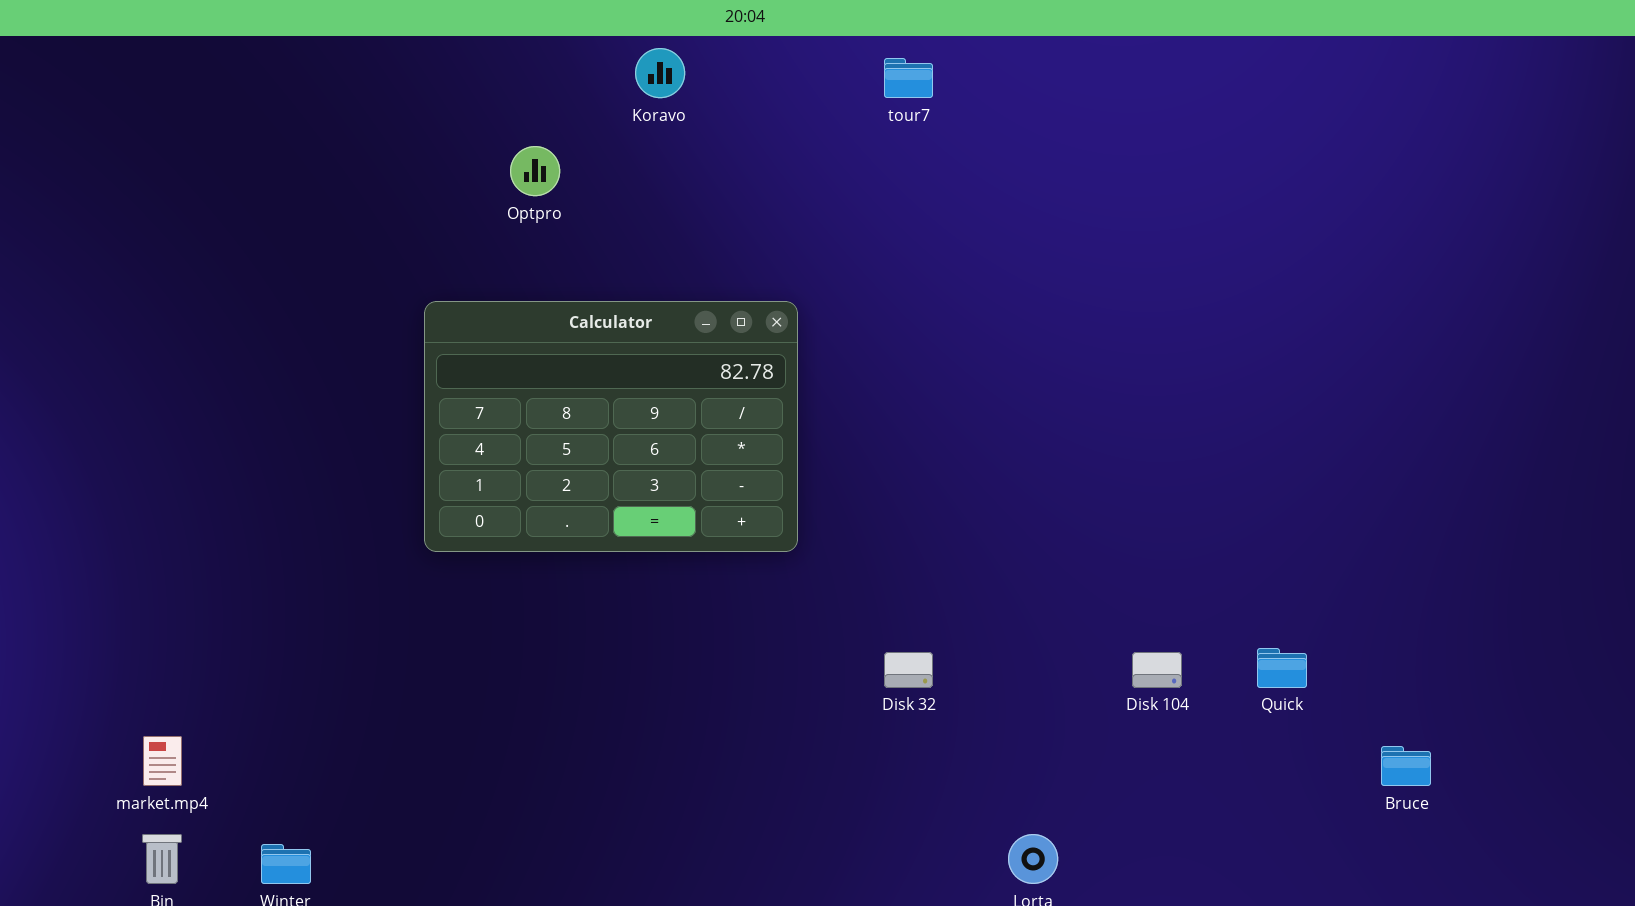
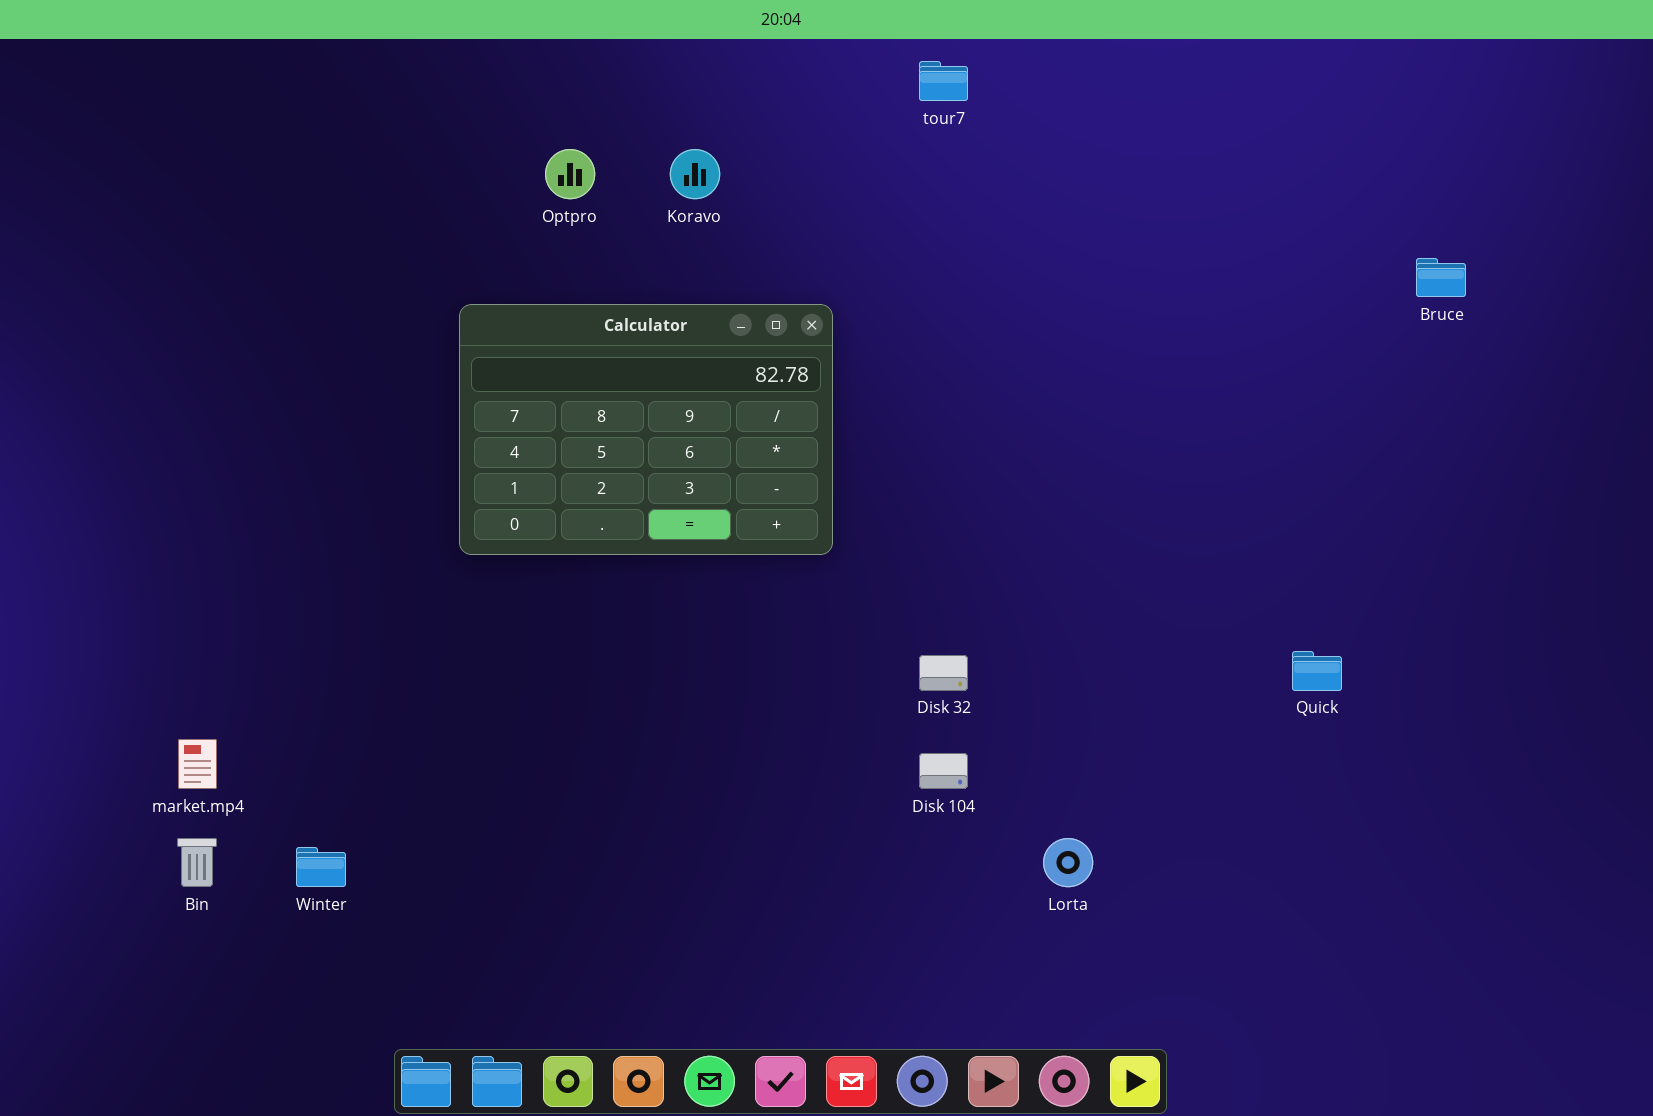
Koravo: [635,48,685,98] -> [670,149,720,199], moved
Disk 104: [1132,652,1182,688] -> [919,753,968,789], moved
Bruce: [1381,746,1431,786] -> [1416,258,1466,297], moved

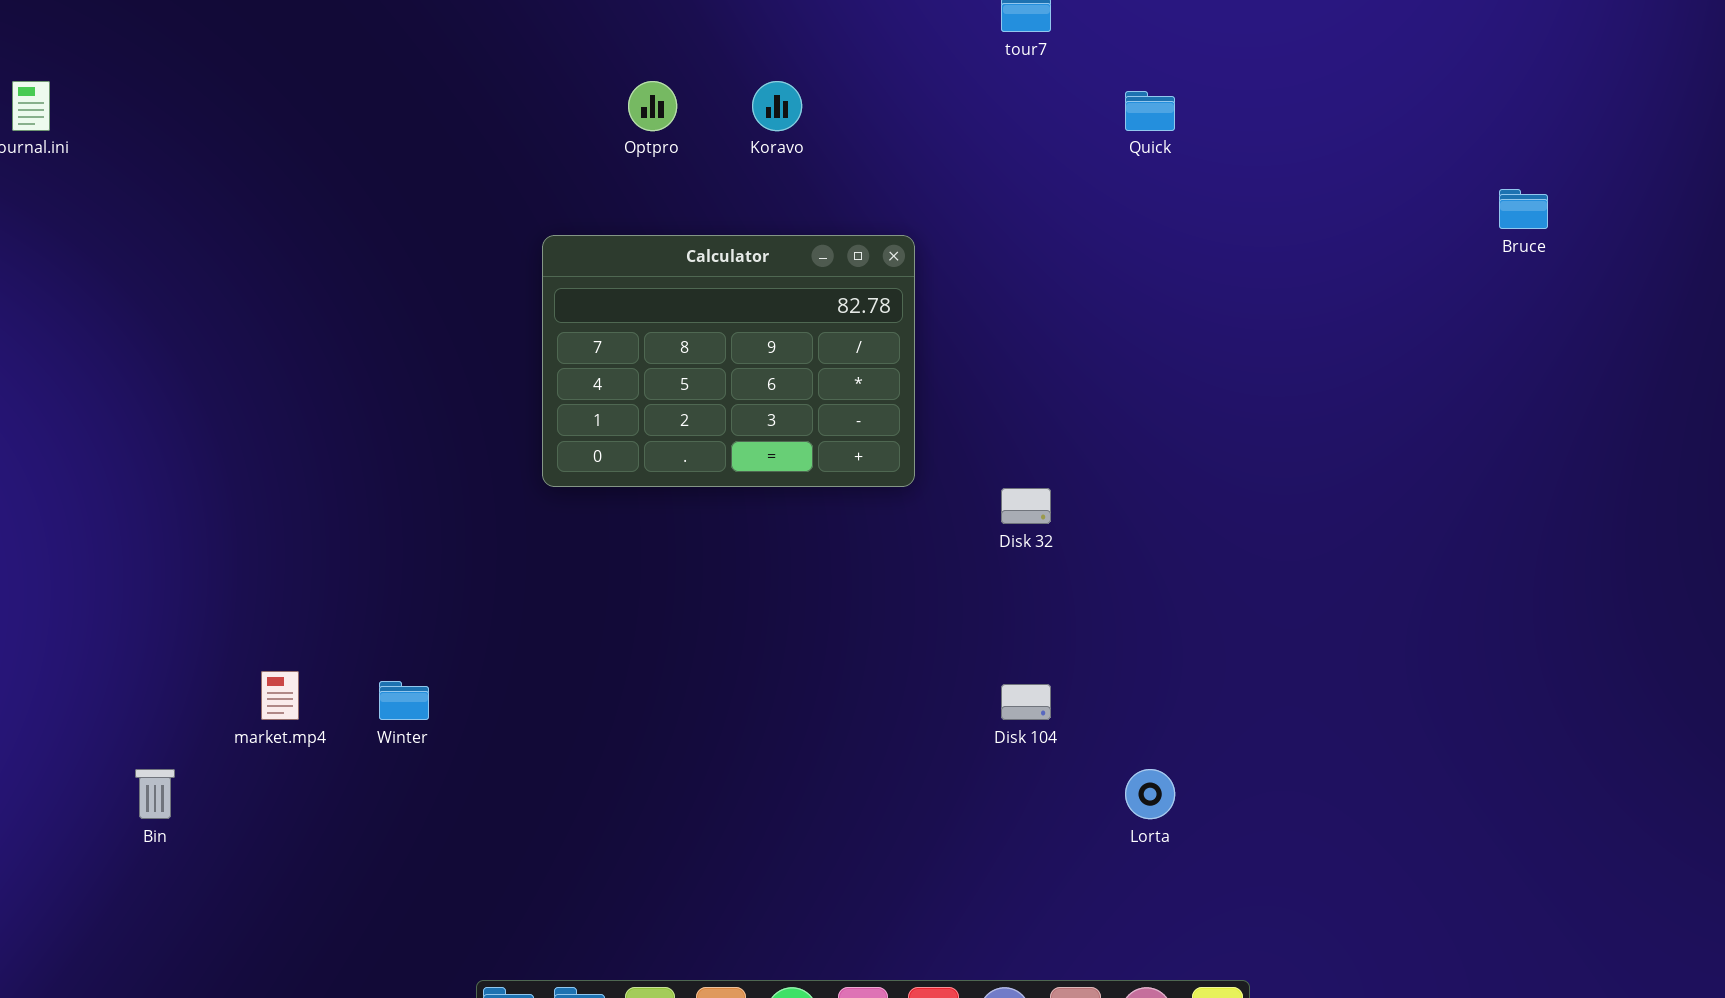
Quick: [1292,651,1342,691] -> [1125,91,1175,131], moved
Disk 32: [919,655,968,691] -> [1001,488,1051,524], moved
Bin: [177,838,217,887] -> [135,769,175,819], moved
Winter: [296,847,346,887] -> [379,681,429,720], moved

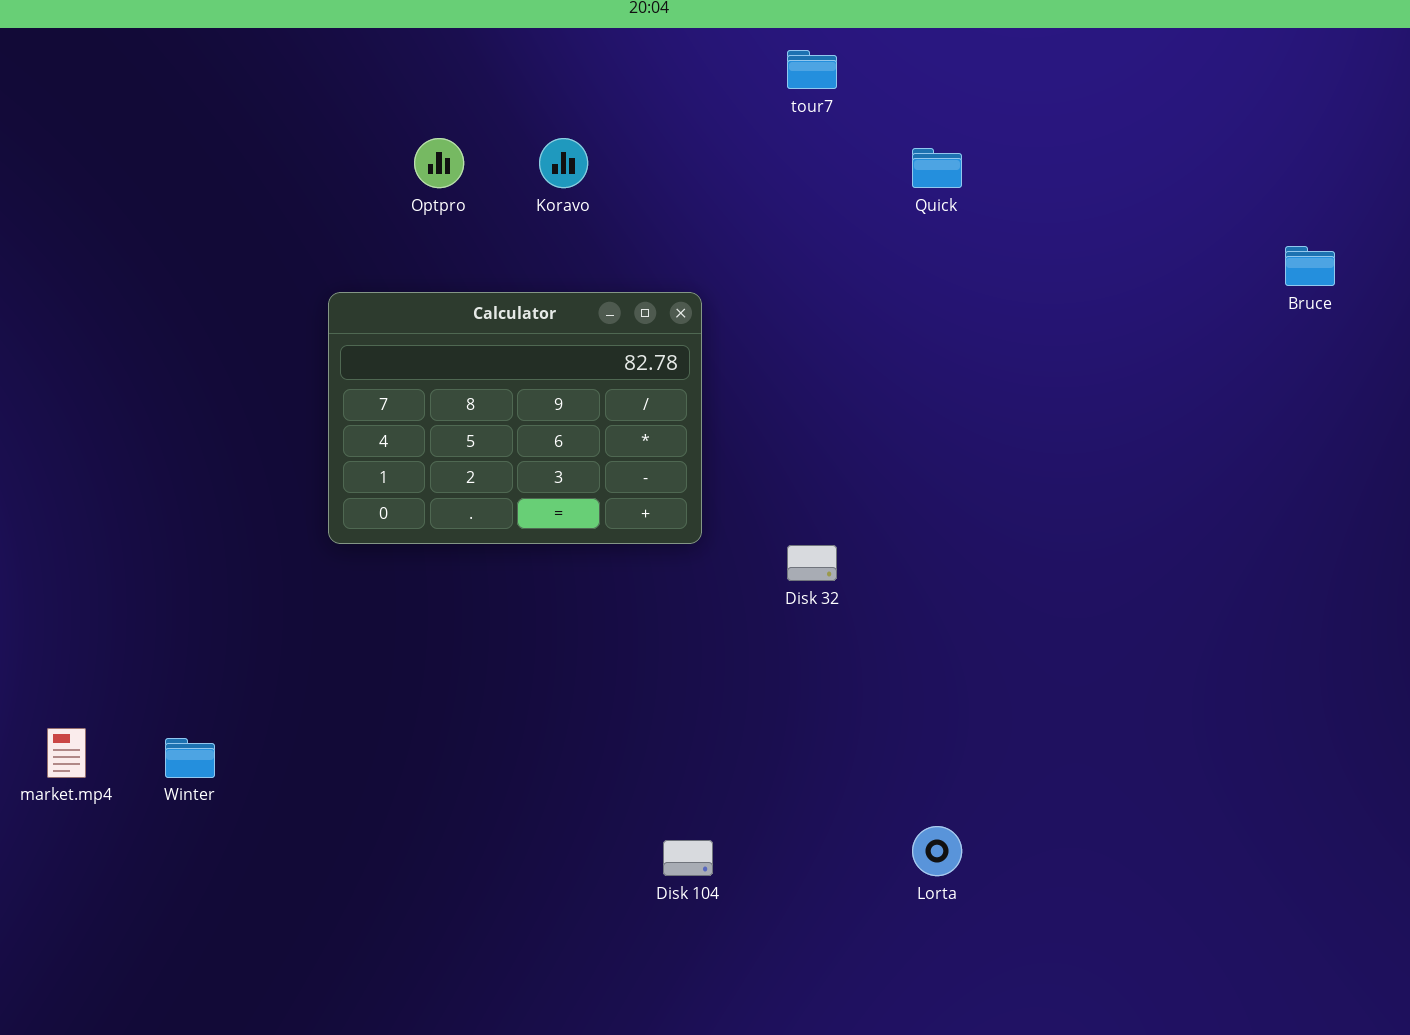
Disk 104: [1001,684,1051,720] -> [663,840,713,876], moved

